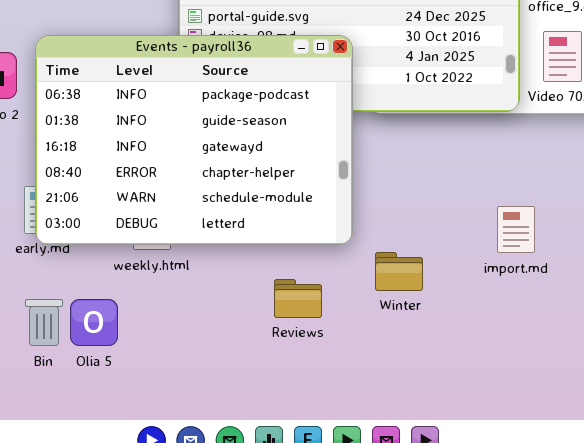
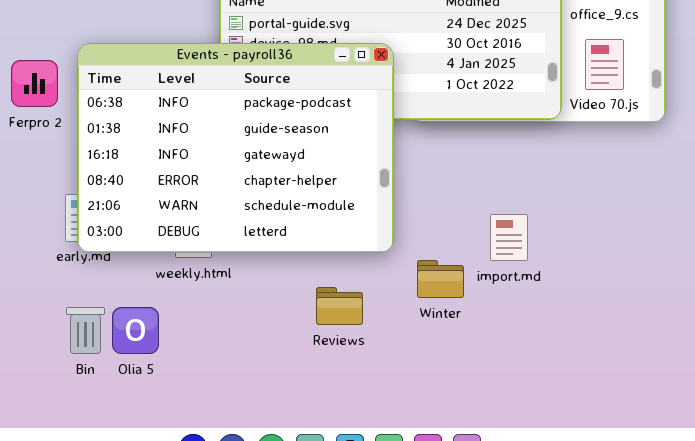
import.md: [497,206,535,253] -> [490,214,528,261], moved

